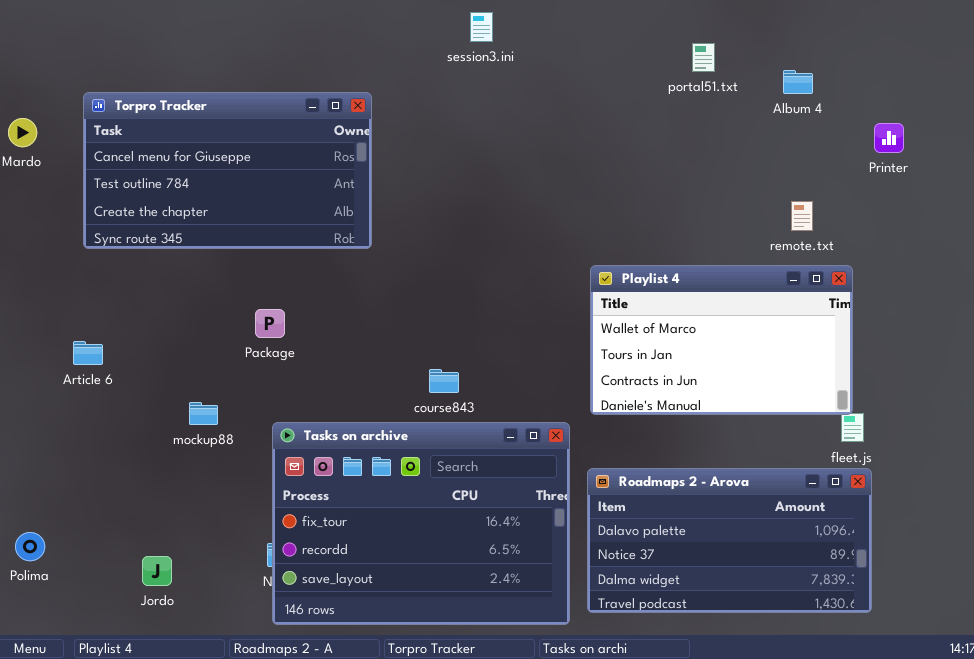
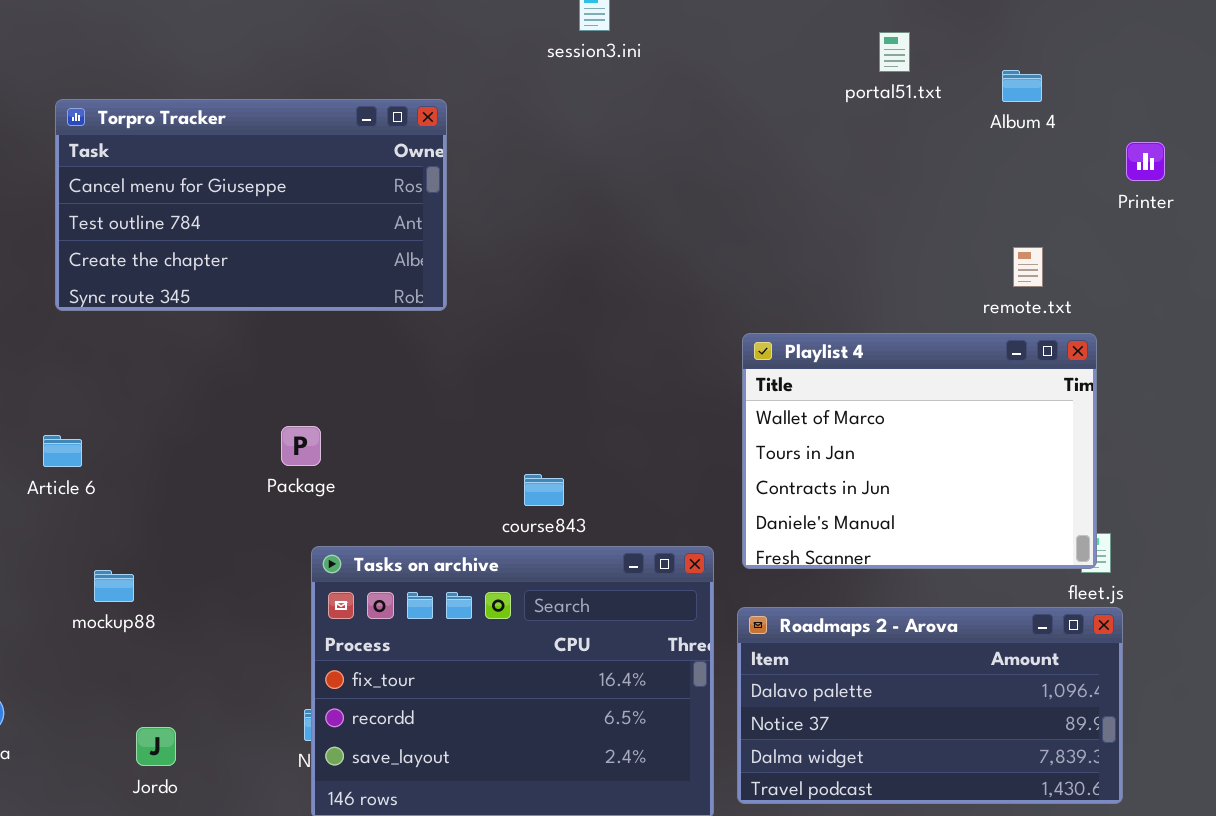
Playlist 4: [590,265,853,415] -> [742,333,1097,569], resized
Package: [255,309,285,338] -> [281,426,321,466], moved
mockup88: [189,402,218,425] -> [94,570,134,602], moved

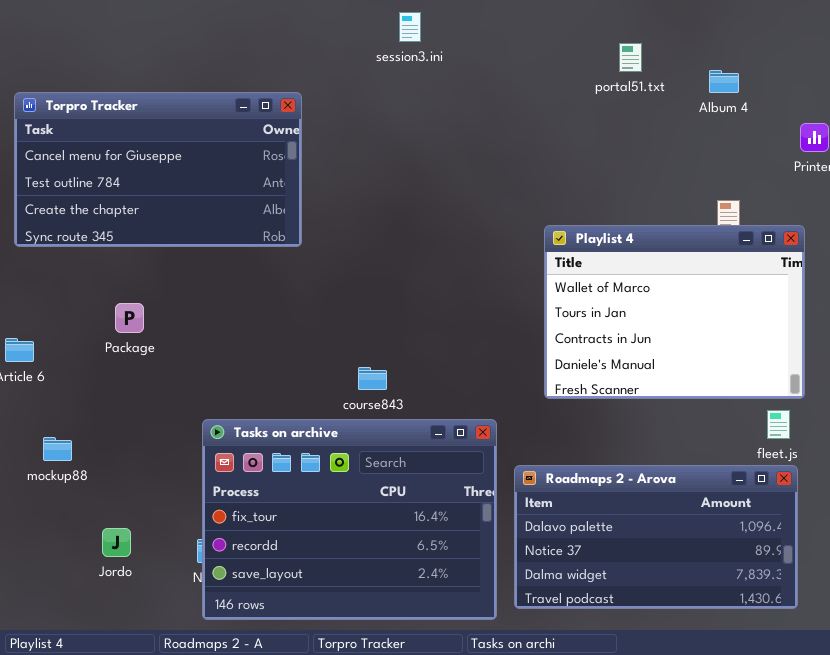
Playlist 4: [742,333,1097,569] -> [544,225,805,399], moved
Package: [281,426,321,466] -> [115,303,144,333], moved
Jordo: [136,727,176,766] -> [102,528,131,557], moved

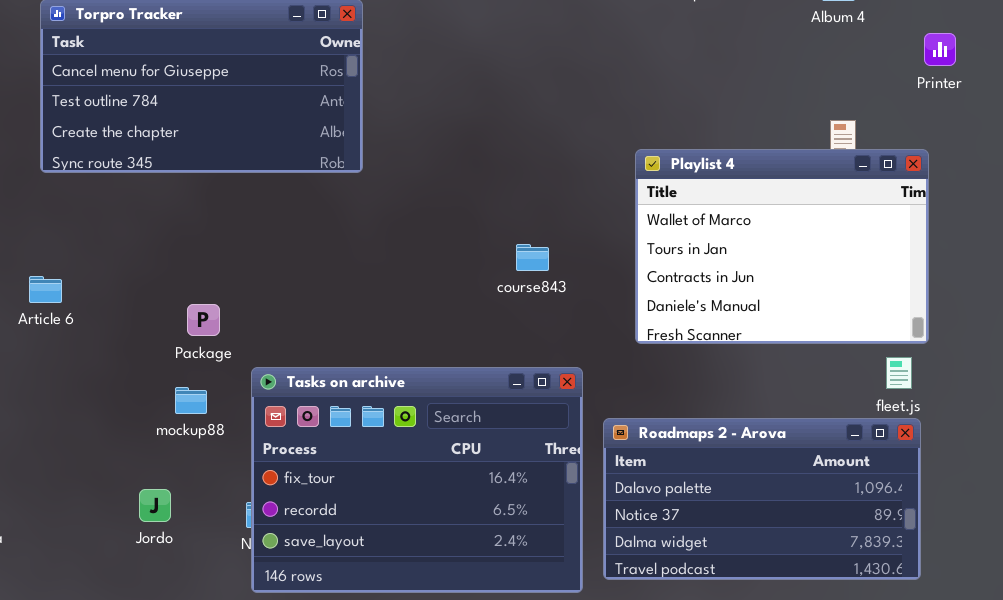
Package: [115,303,144,333] -> [187,304,220,336], moved
course843: [358,367,387,390] -> [516,244,549,271], moved
mockup88: [43,437,72,461] -> [175,387,207,414], moved

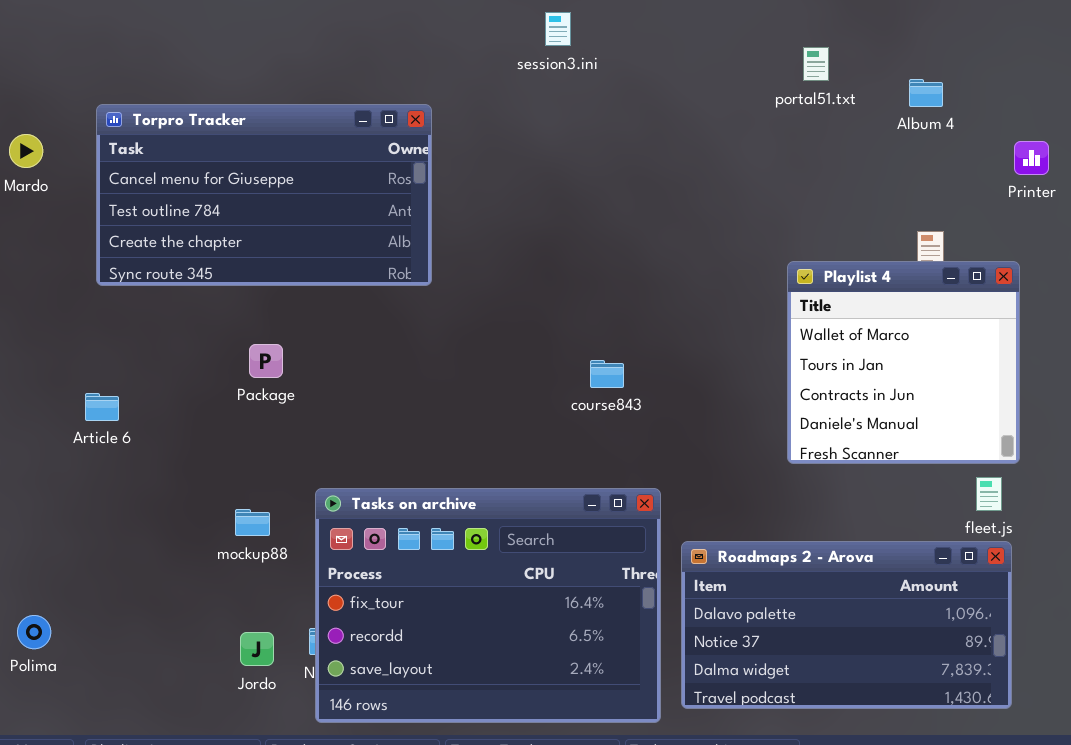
Playlist 4: [635,149,929,344] -> [787,261,1020,464], resized
Package: [187,304,220,336] -> [249,344,283,378], moved
Jordo: [139,489,171,522] -> [240,632,274,666], moved

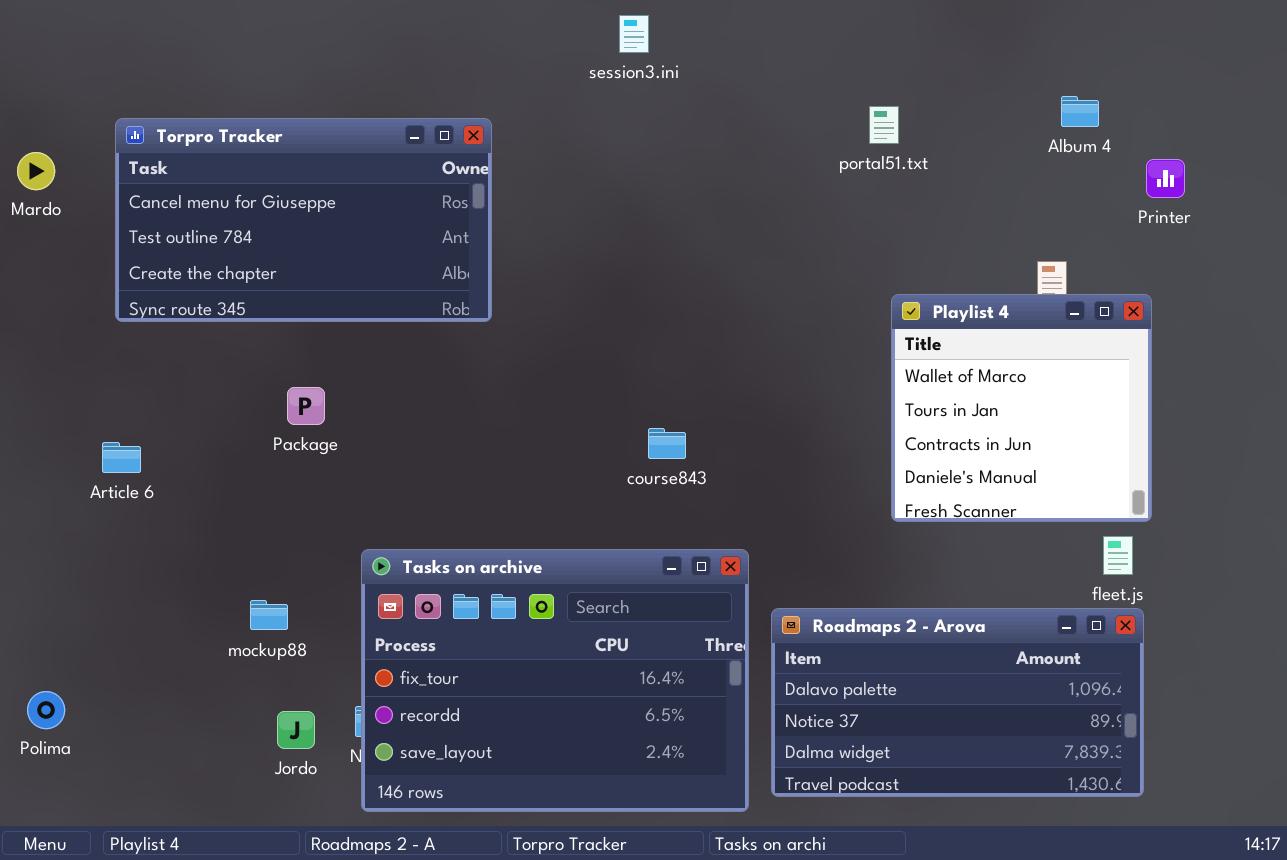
portal51.txt: [803,47,829,81] -> [869,106,899,144], moved
Album 4: [909,79,943,107] -> [1061,96,1099,127], moved
course843: [590,360,624,388] -> [648,428,686,459], moved
mockup88: [235,509,270,536] -> [250,600,288,630], moved

